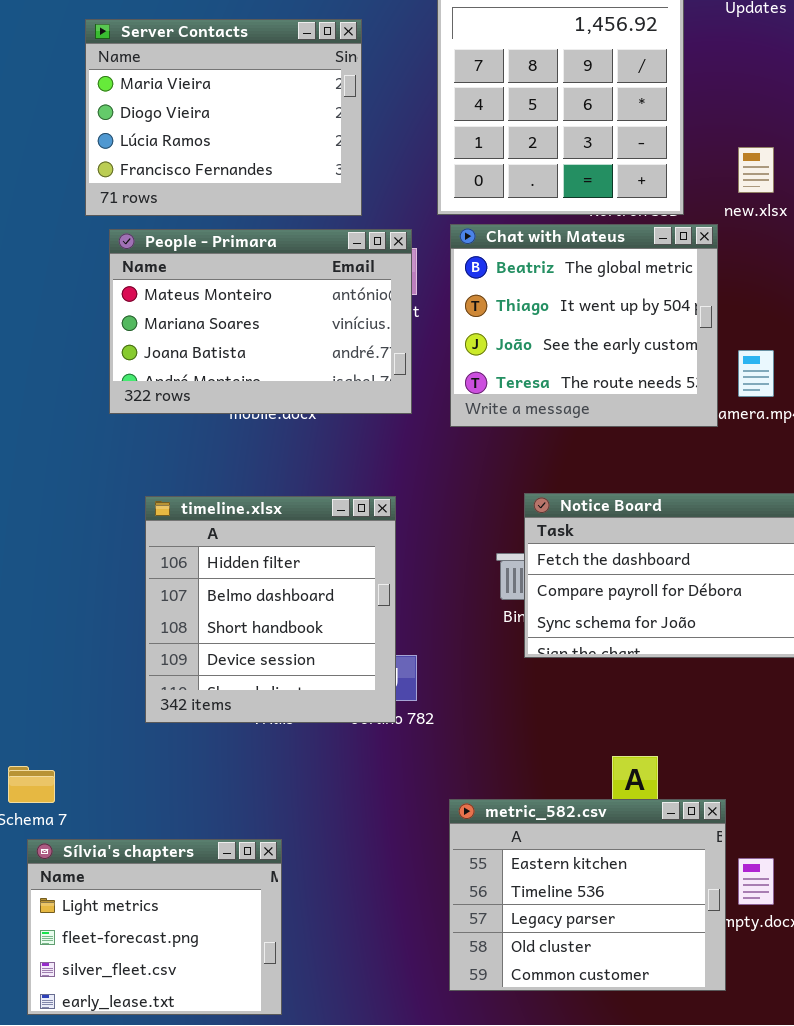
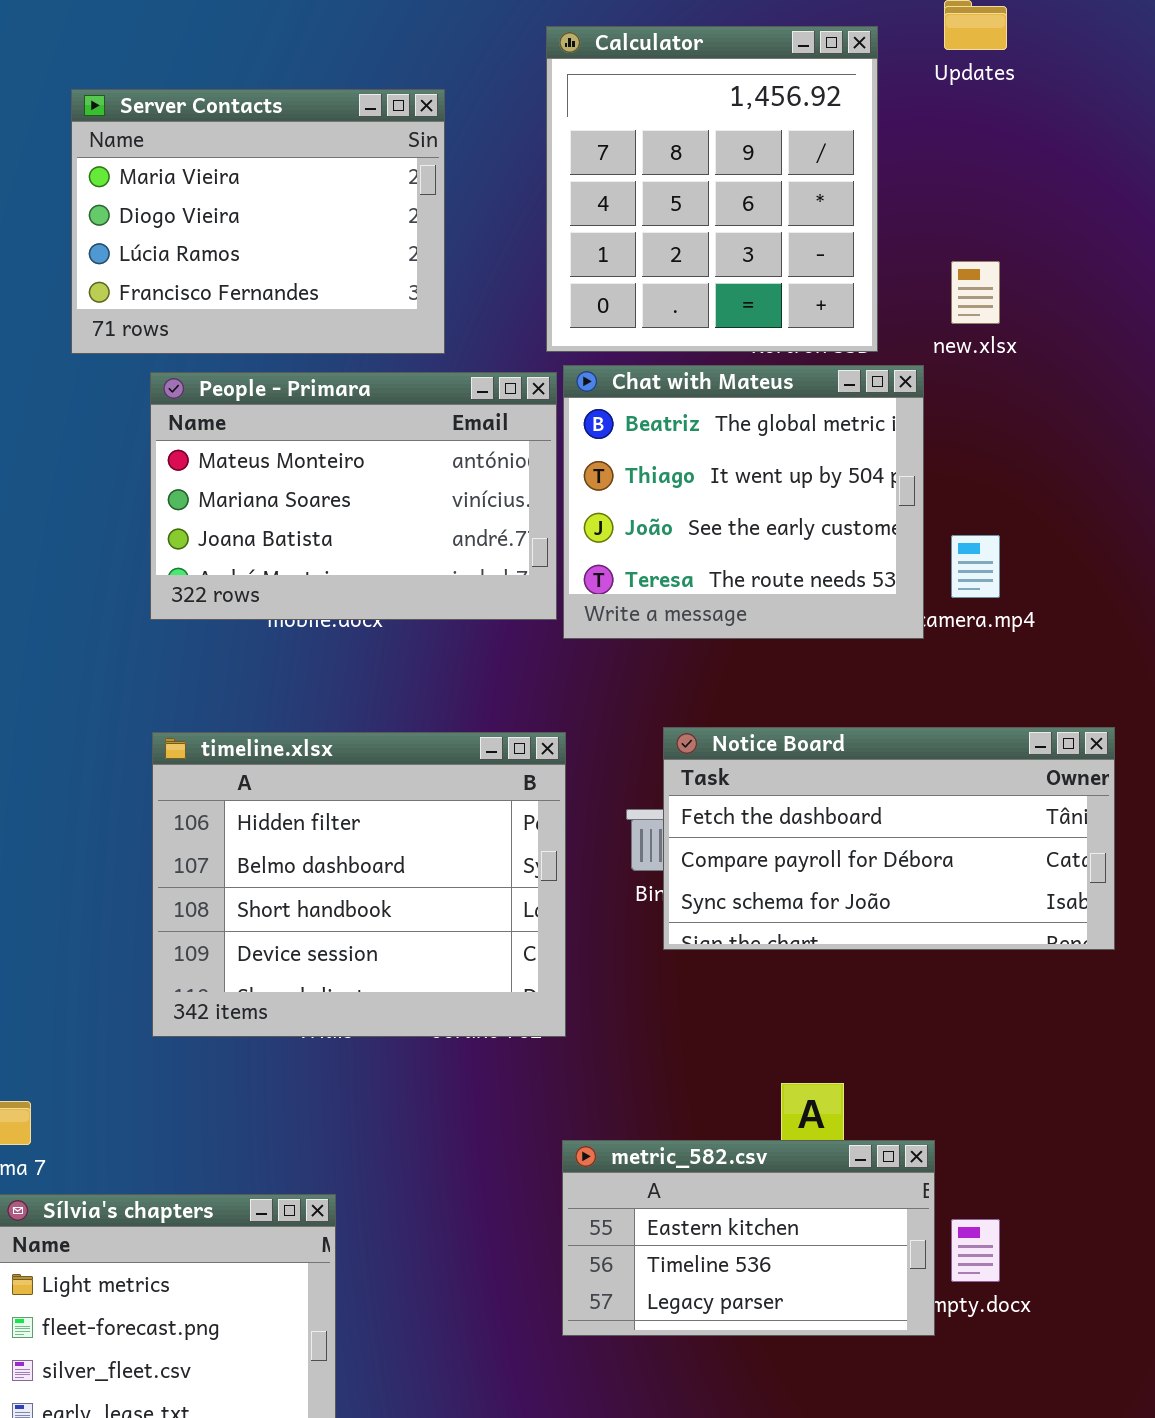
People - Primara: [109,229,412,414] -> [150,372,557,620], moved
timeline.xlsx: [145,496,396,723] -> [152,732,566,1037], resized
metric_582.csv: [449,799,726,991] -> [562,1140,935,1336], resized

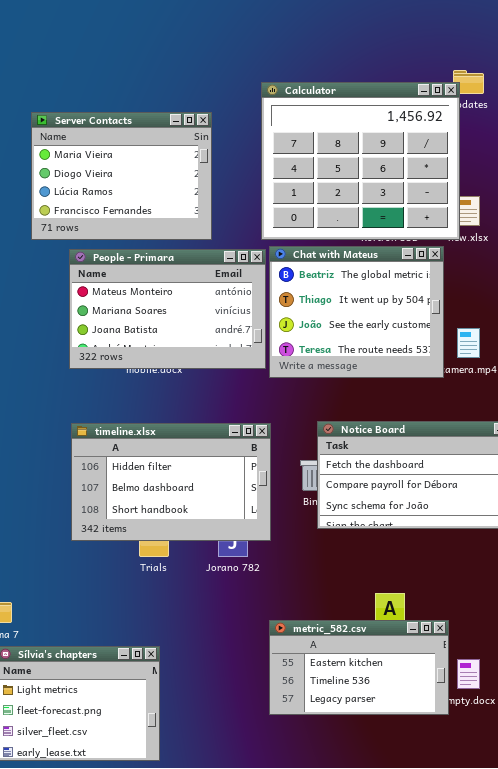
Calculator: [546,26,878,352] -> [261,82,460,240], resized
timeline.xlsx: [152,732,566,1037] -> [71,423,271,541], resized

